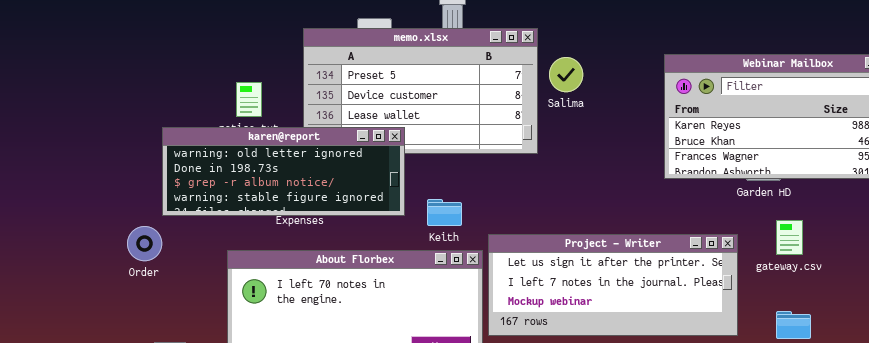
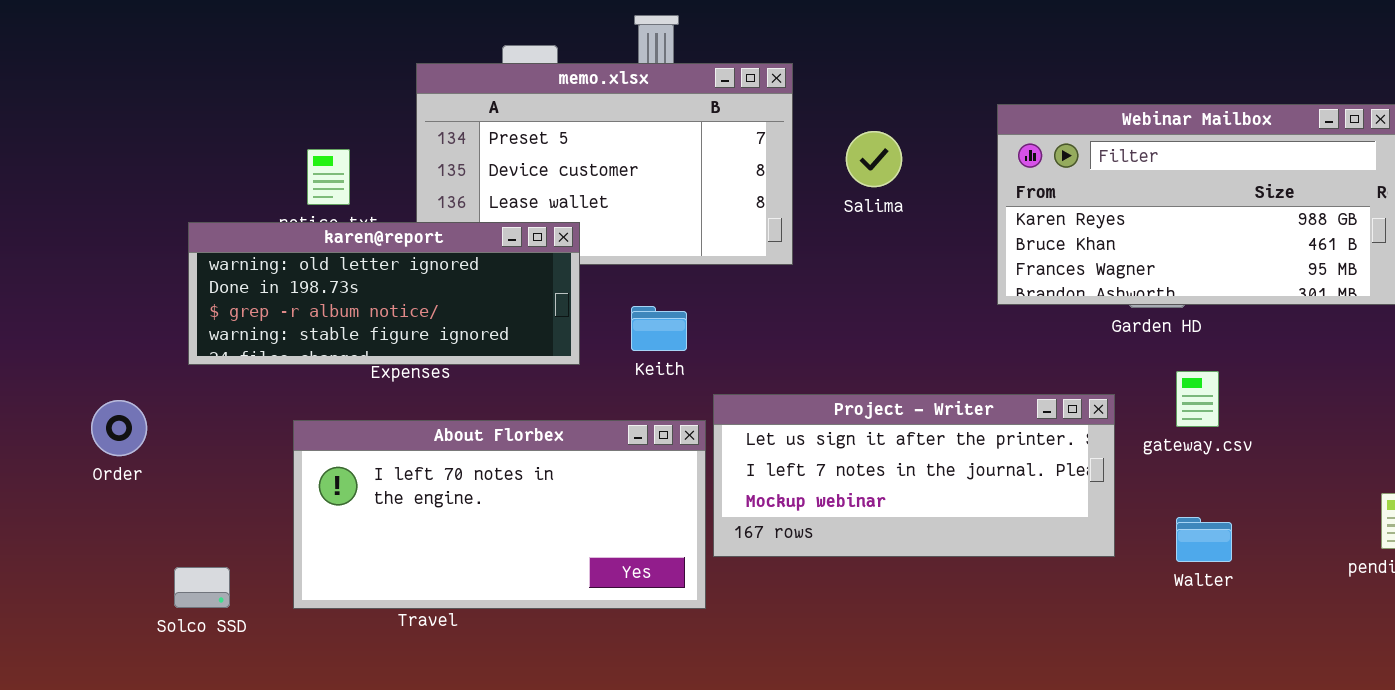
Salima: [549,57,583,92] -> [846,131,902,187], moved
Keith: [427,199,462,226] -> [631,306,687,351], moved
Order: [127,226,162,261] -> [91,400,147,456], moved

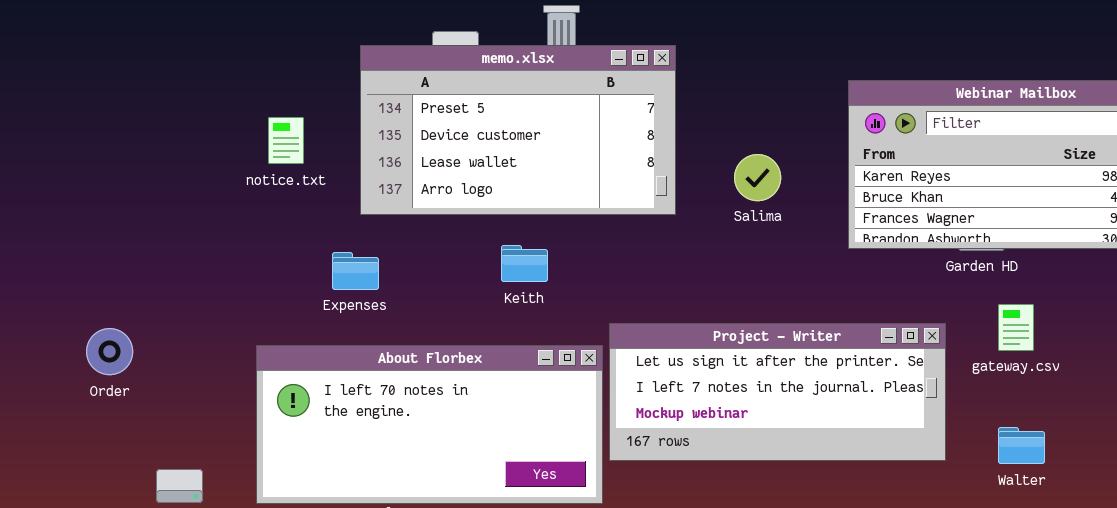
Salima: [846,131,902,187] -> [734,154,781,201], moved
karen@report: [188,222,580,365] -> none, closed
Keith: [631,306,687,351] -> [501,245,548,282], moved

